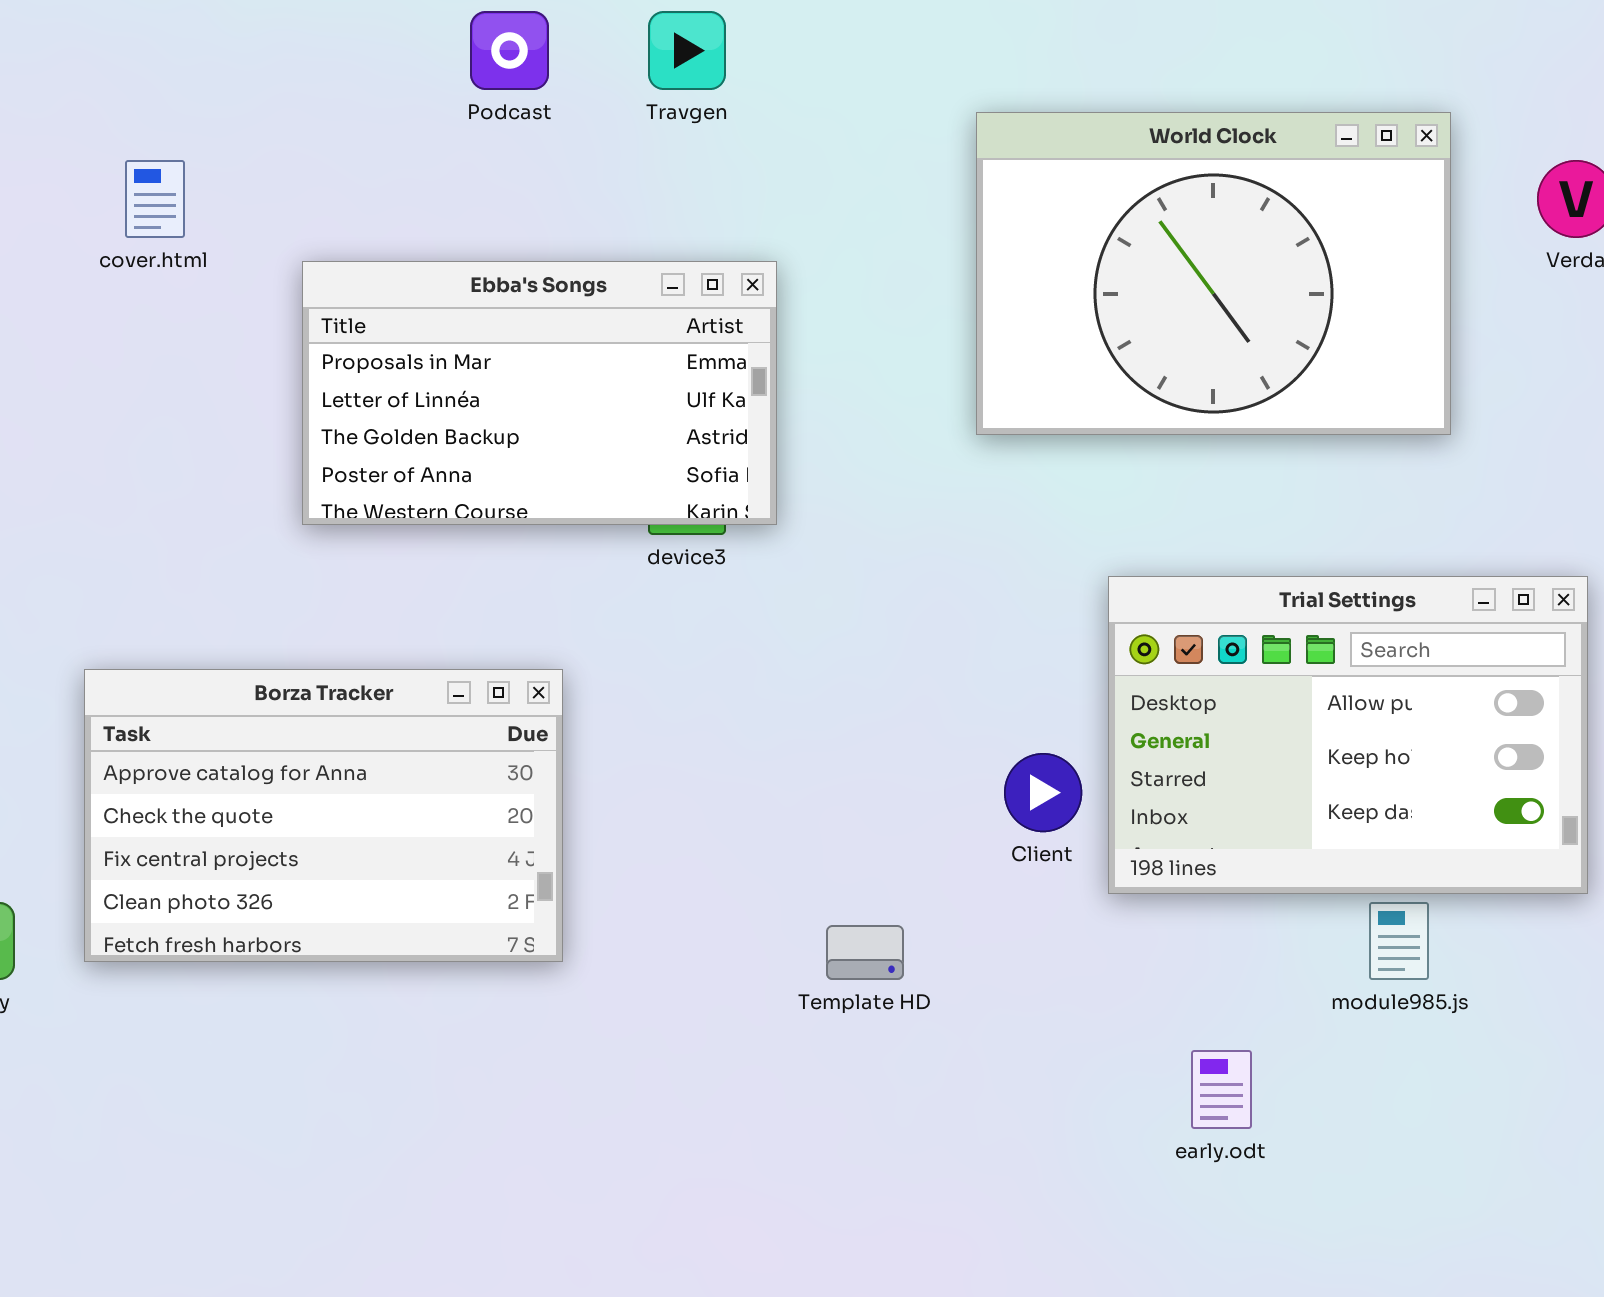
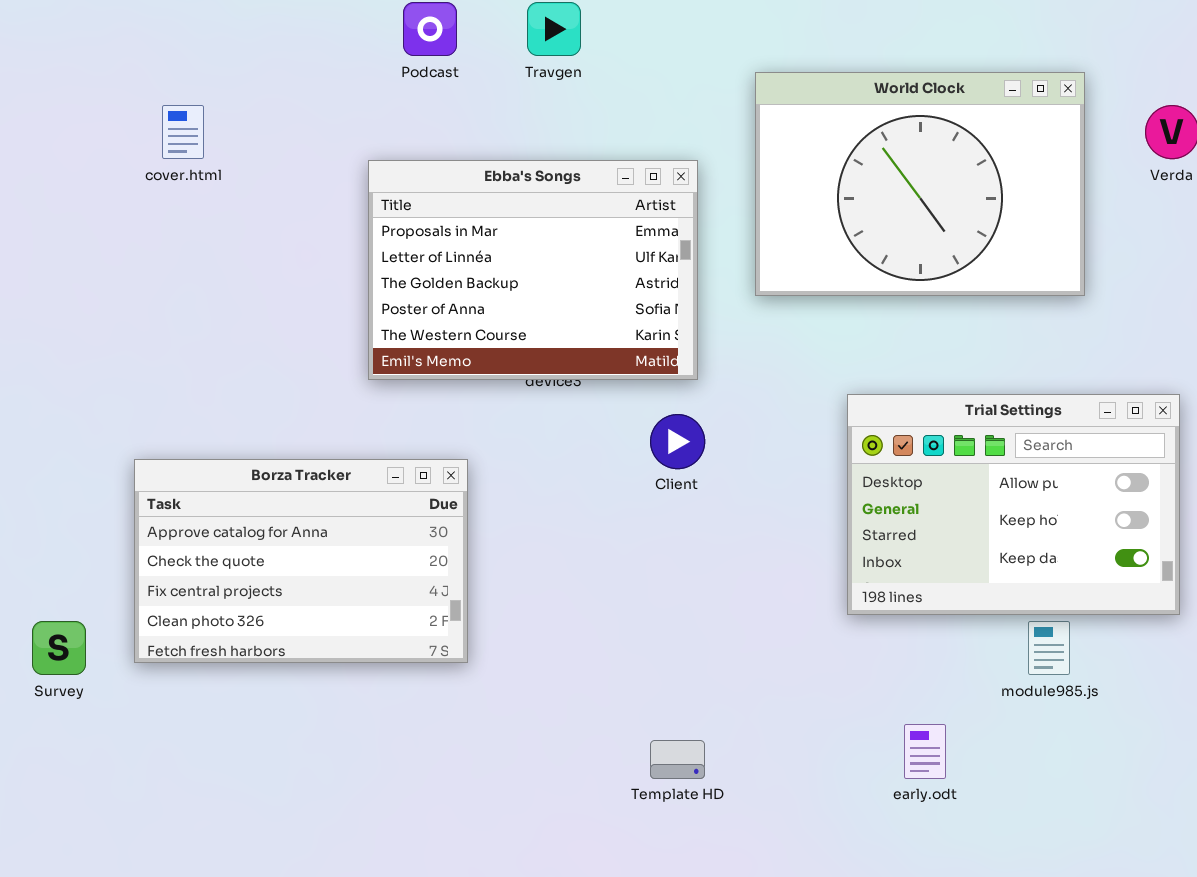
Ebba's Songs: [302,261,777,525] -> [368,160,698,380], moved, resized
Client: [1004,753,1082,832] -> [650,414,705,469], moved
Template HD: [826,925,904,980] -> [650,740,705,779], moved

